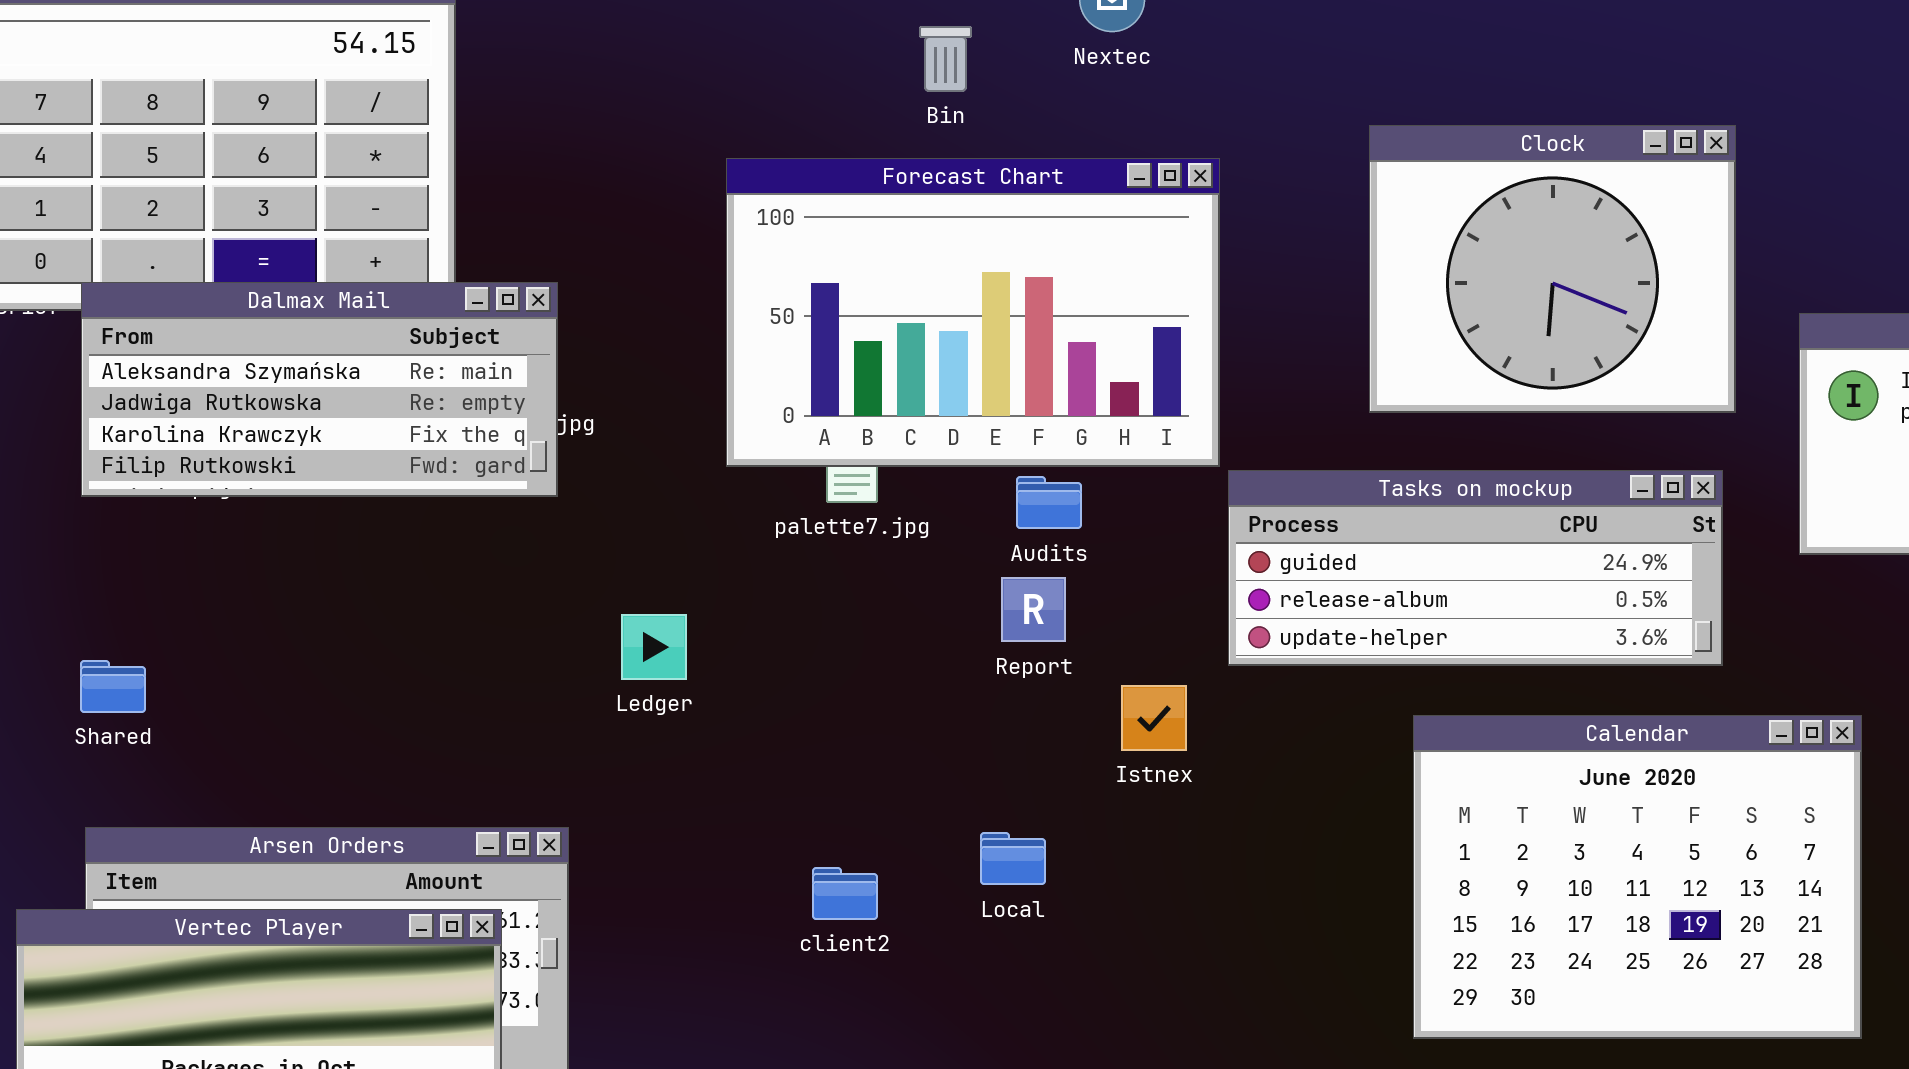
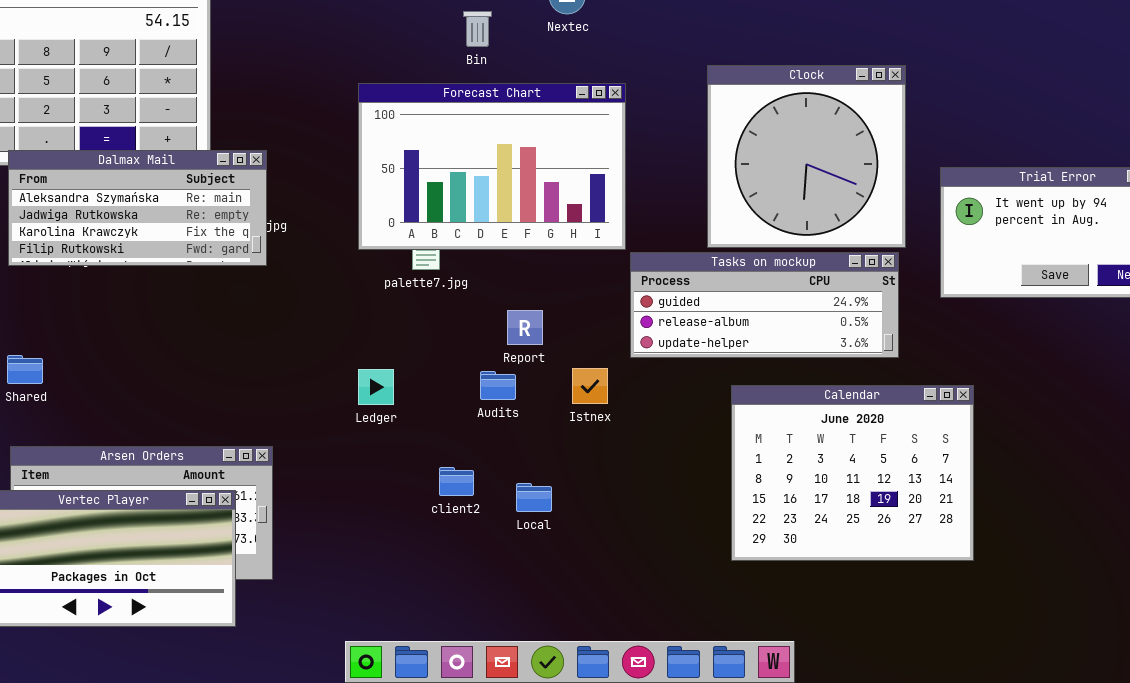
Clock: [1369,125,1736,413] -> [707,65,906,248], resized
Audits: [1016,476,1082,529] -> [480,371,516,400], moved
Ledger: [621,614,687,680] -> [358,369,394,405], moved
Local: [980,832,1046,885] -> [516,483,552,512], moved
client2: [812,867,878,920] -> [439,467,474,496], moved

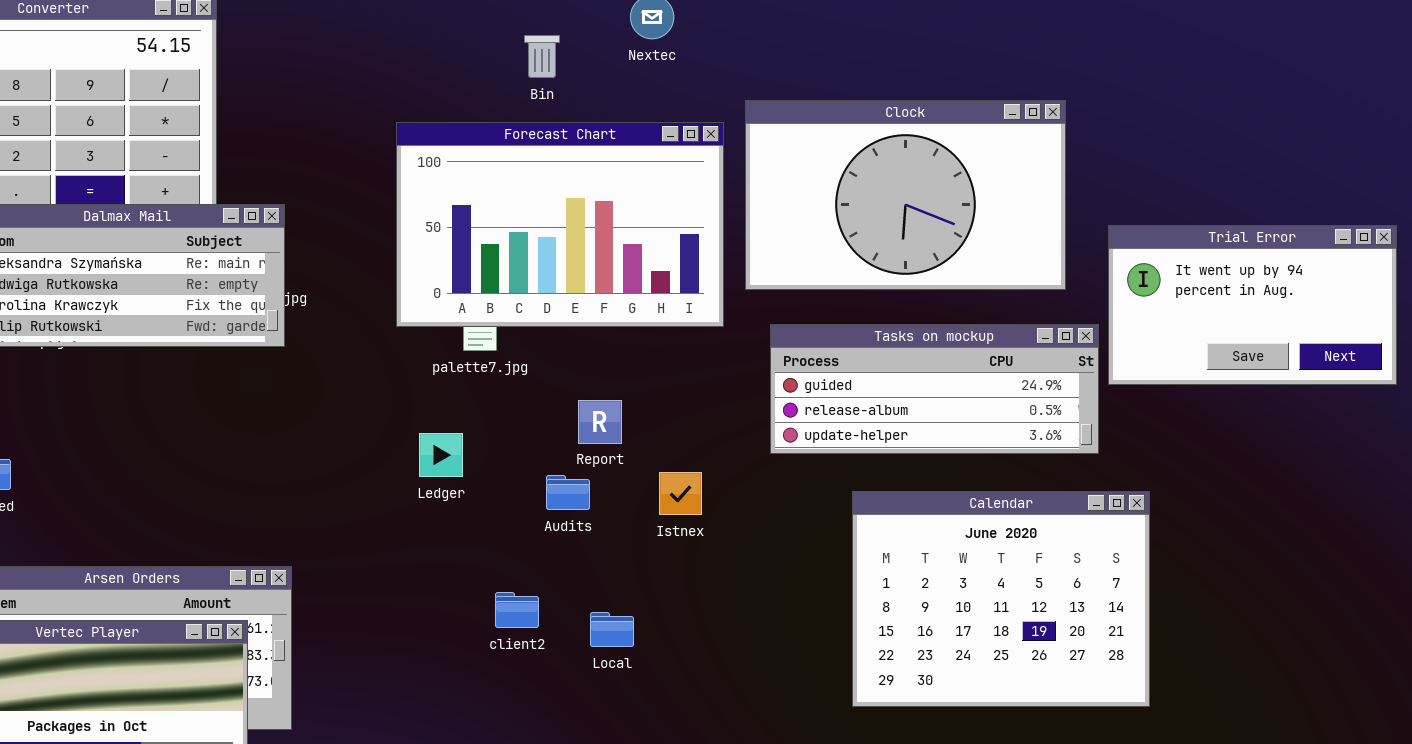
Clock: [707,65,906,248] -> [745,100,1066,290], resized
Tasks on mockup: [630,252,899,358] -> [770,324,1099,454], moved
Ledger: [358,369,394,405] -> [419,433,463,477], moved

